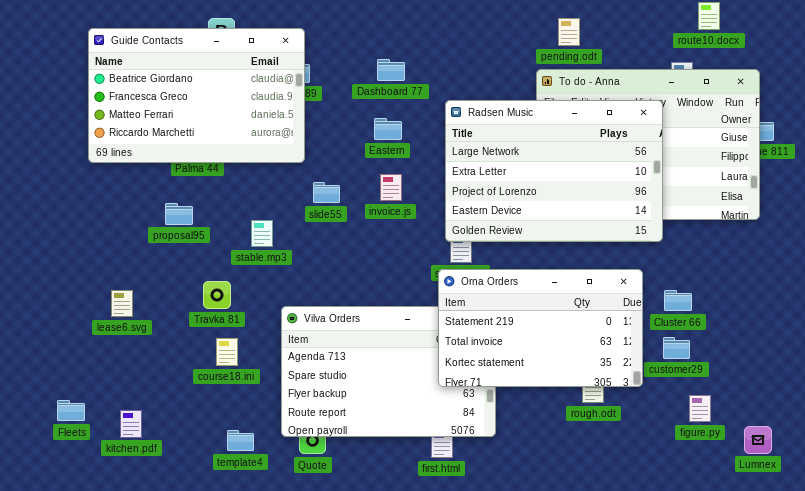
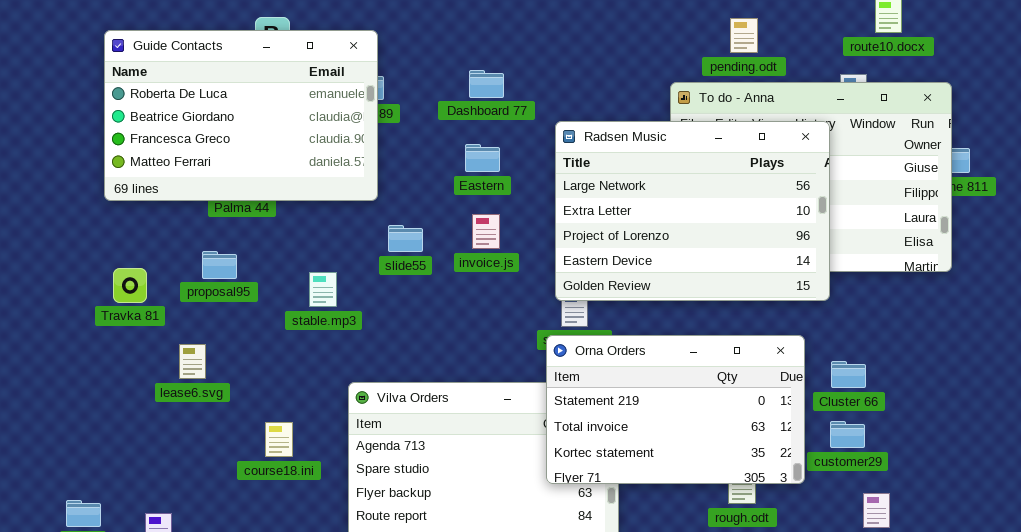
pending.odt: [558,18,580,46] -> [730,18,758,53], moved
Guide Contacts: [88,28,305,163] -> [104,30,378,201], scrolled up 1 row
Travka 81: [203,281,231,309] -> [113,268,147,303], moved
lease6.svg: [111,290,133,317] -> [179,344,206,379], moved

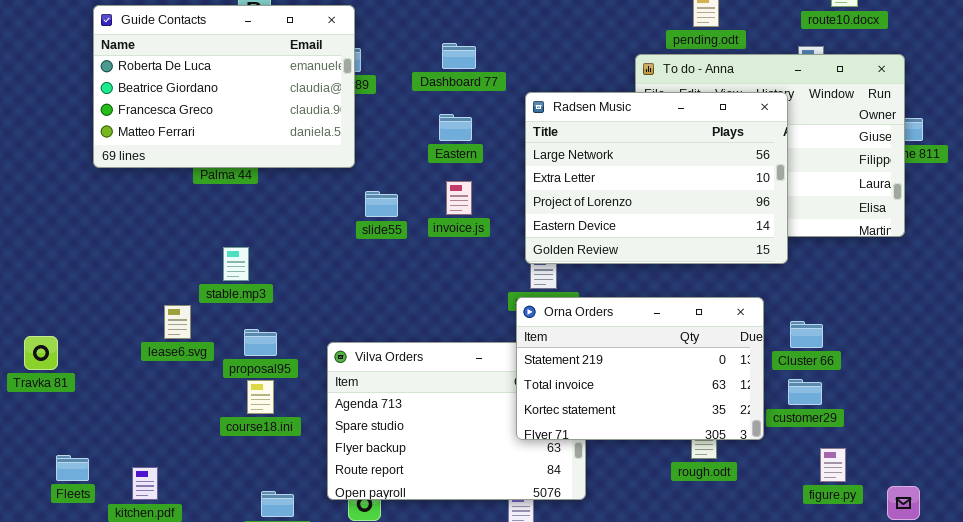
proposal95: [202,251,237,279] -> [244,329,277,356], moved
Travka 81: [113,268,147,303] -> [24,336,58,370], moved
stable.mp3: [309,272,337,307] -> [223,247,249,281], moved

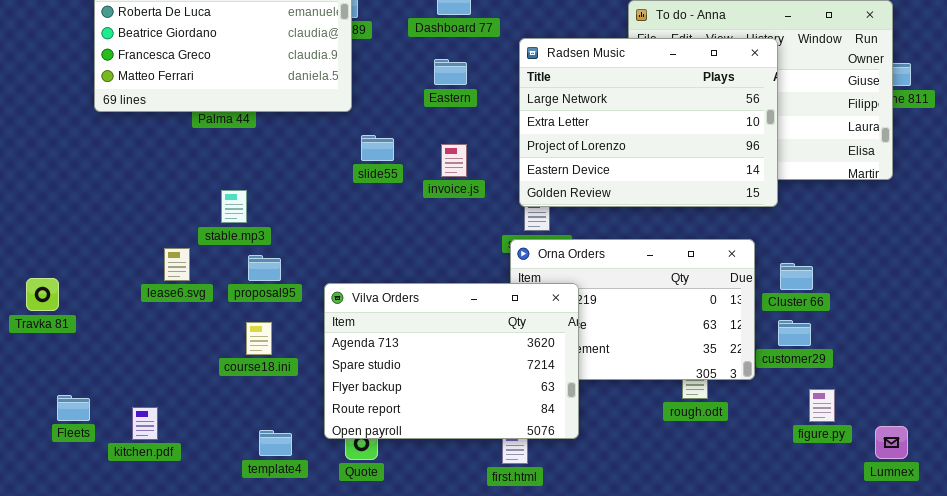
invoice.js: [446,181,472,215] -> [441,144,467,177], moved
proposal95: [244,329,277,356] -> [248,255,281,281], moved
Vilva Orders: [327,342,586,500] -> [324,283,579,439], raised

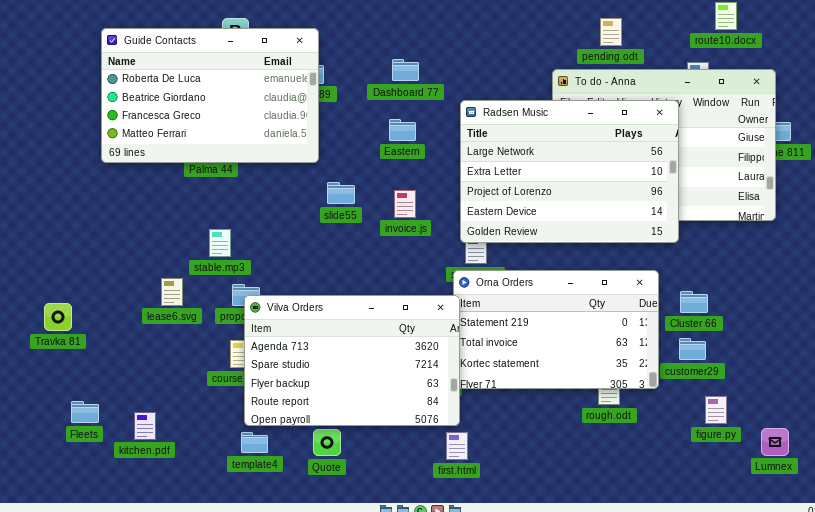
Vilva Orders: [324,283,579,439] -> [244,295,460,426], moved

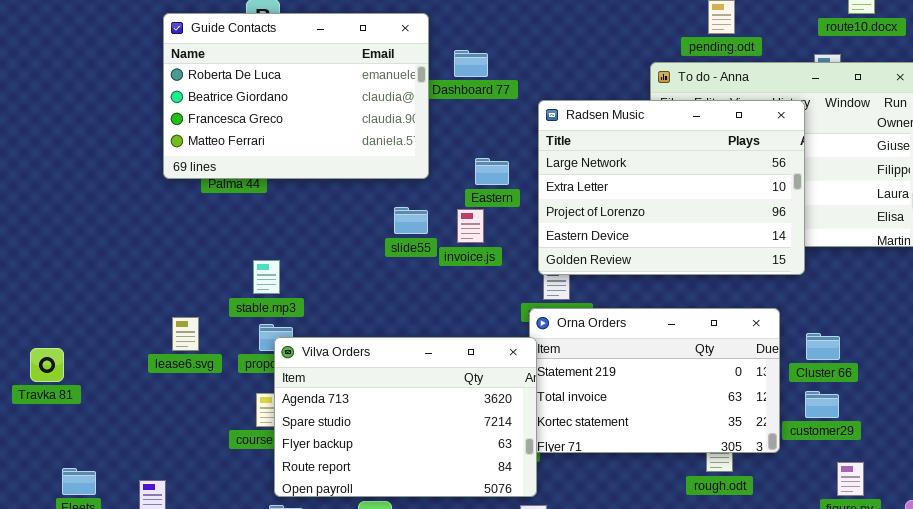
Guide Contacts: [101,28,319,163] -> [163,13,429,179], moved
Eastern: [389,119,416,141] -> [475,158,509,185], moved
slide55: [327,182,355,204] -> [394,207,428,234], moved
stable.mp3: [209,229,231,257] -> [253,260,280,294], moved

